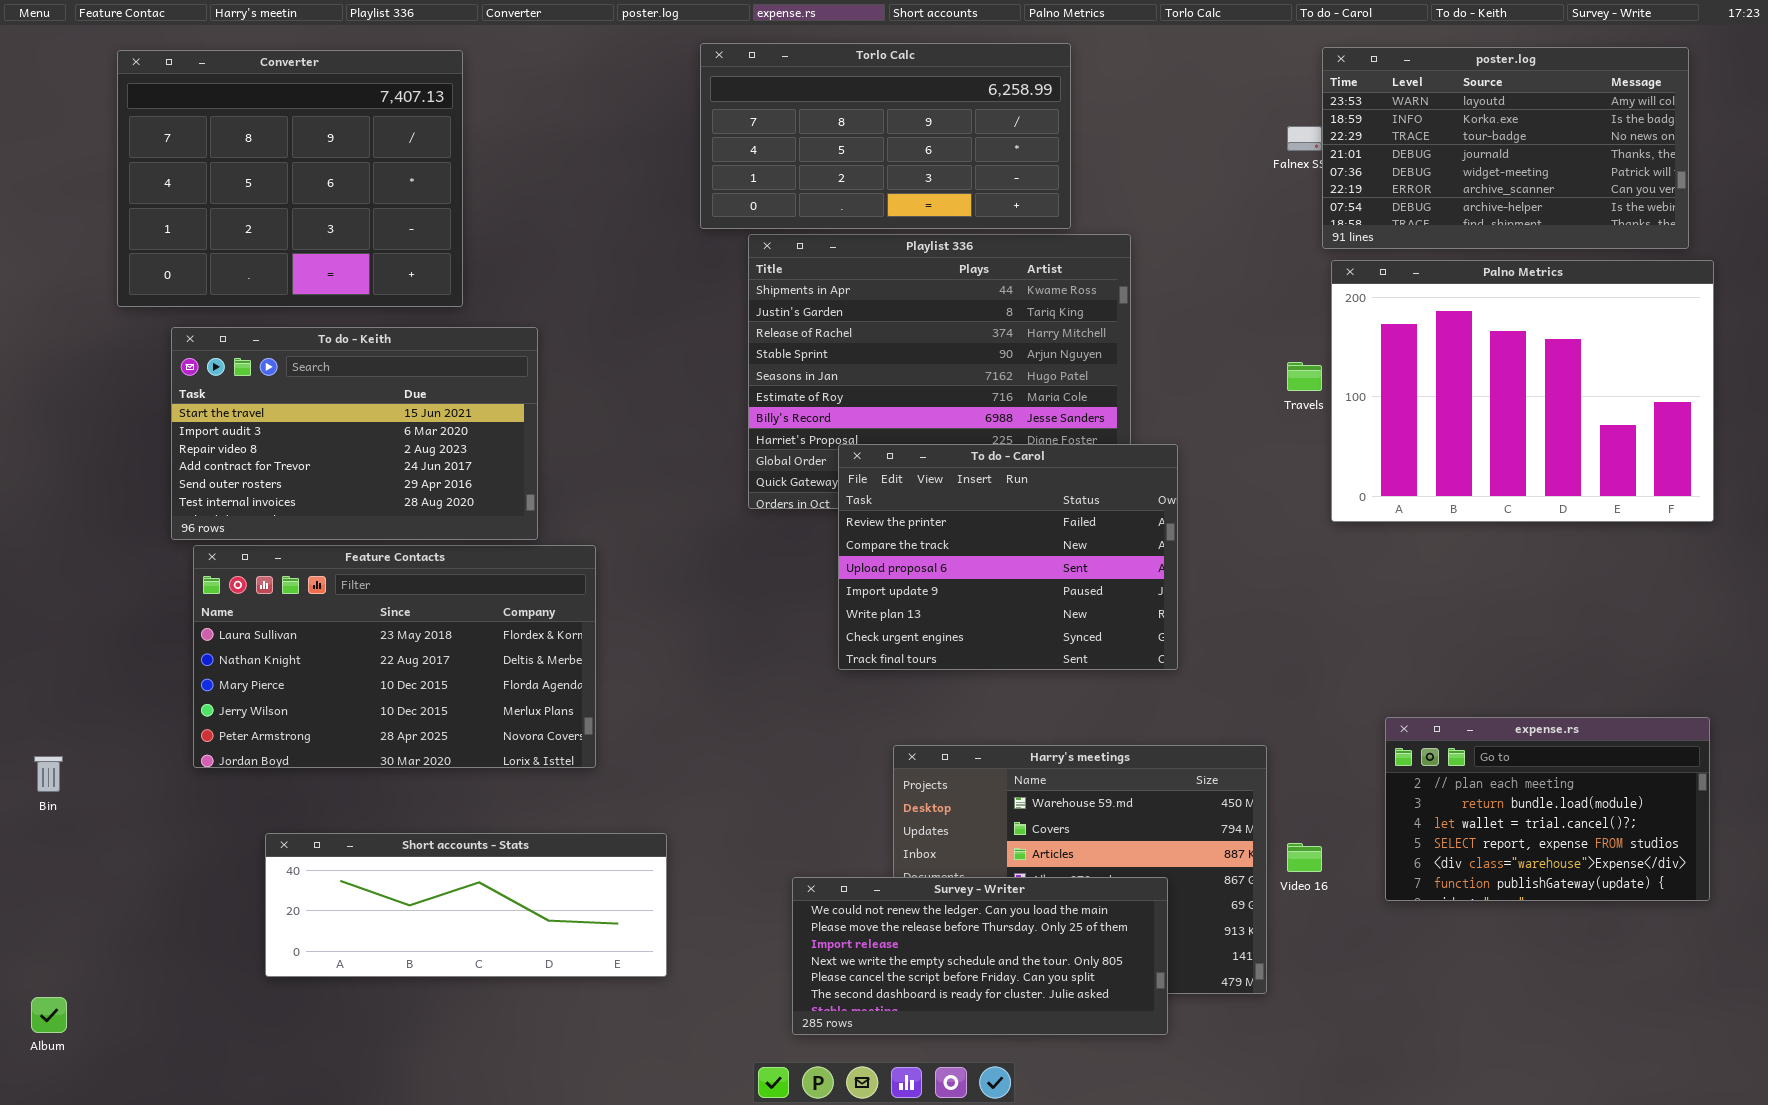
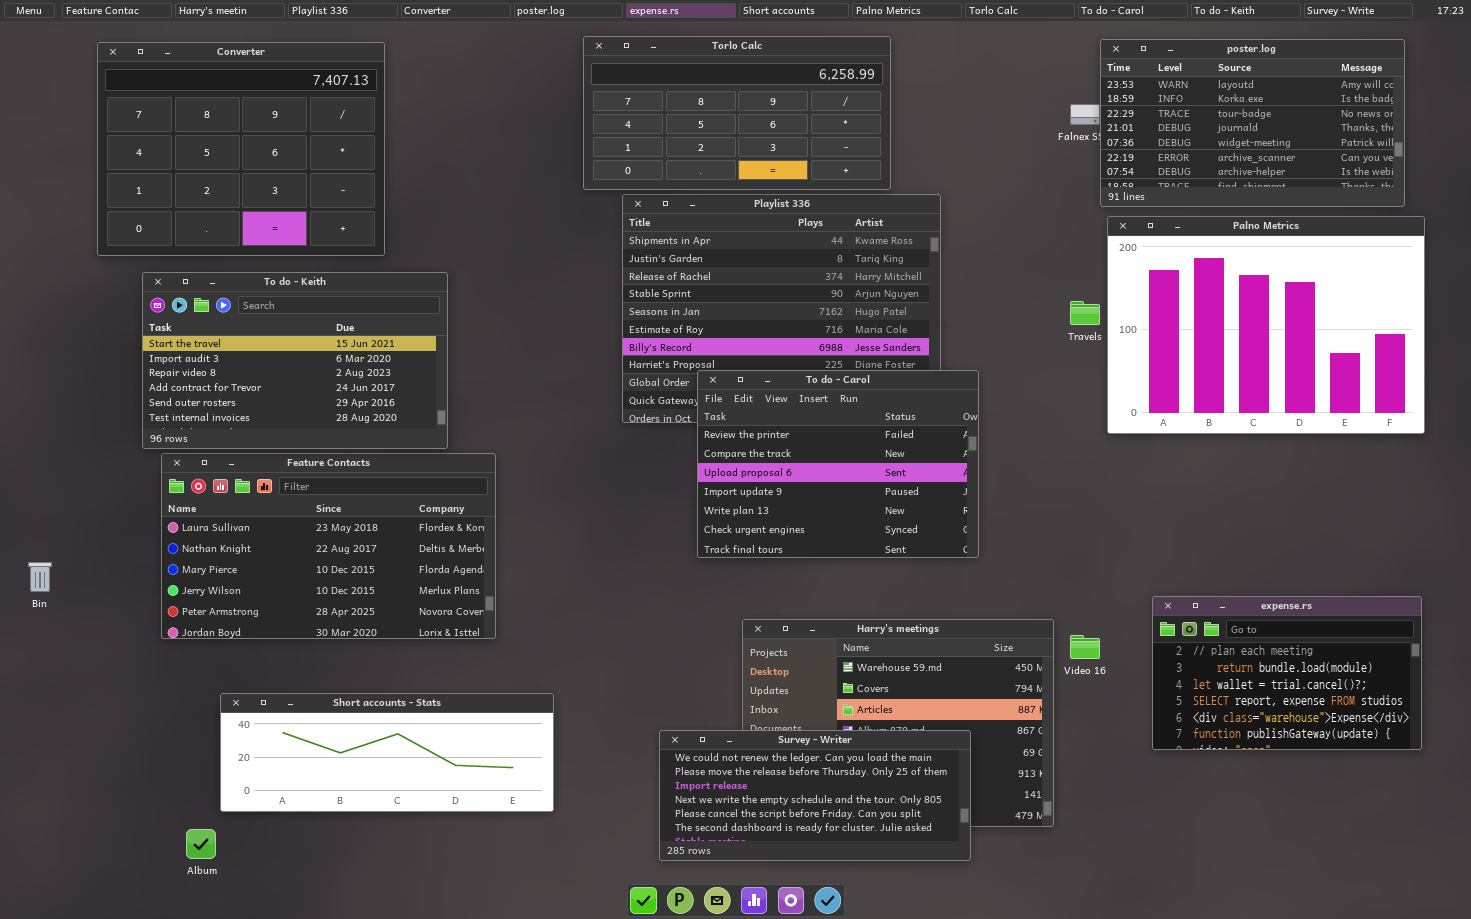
Bin: [34,756,63,792] -> [28,562,52,592], moved
Video 16: [1287,843,1322,872] -> [1070,635,1100,659], moved
Album: [31,997,67,1033] -> [186,829,216,859], moved

